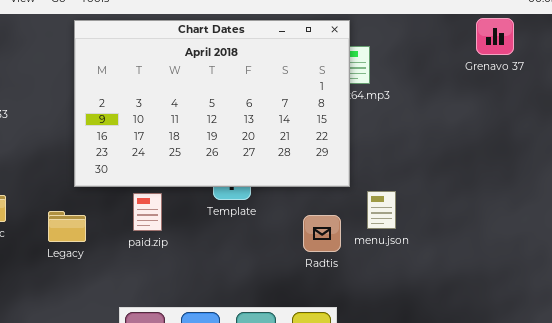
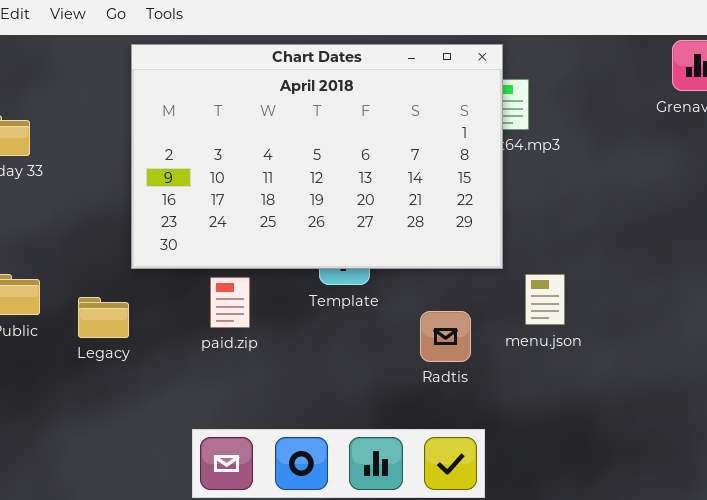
Legacy: [48,211,86,242] -> [78,297,129,338], moved
Radtis: [303,215,341,252] -> [420,311,471,362], moved

